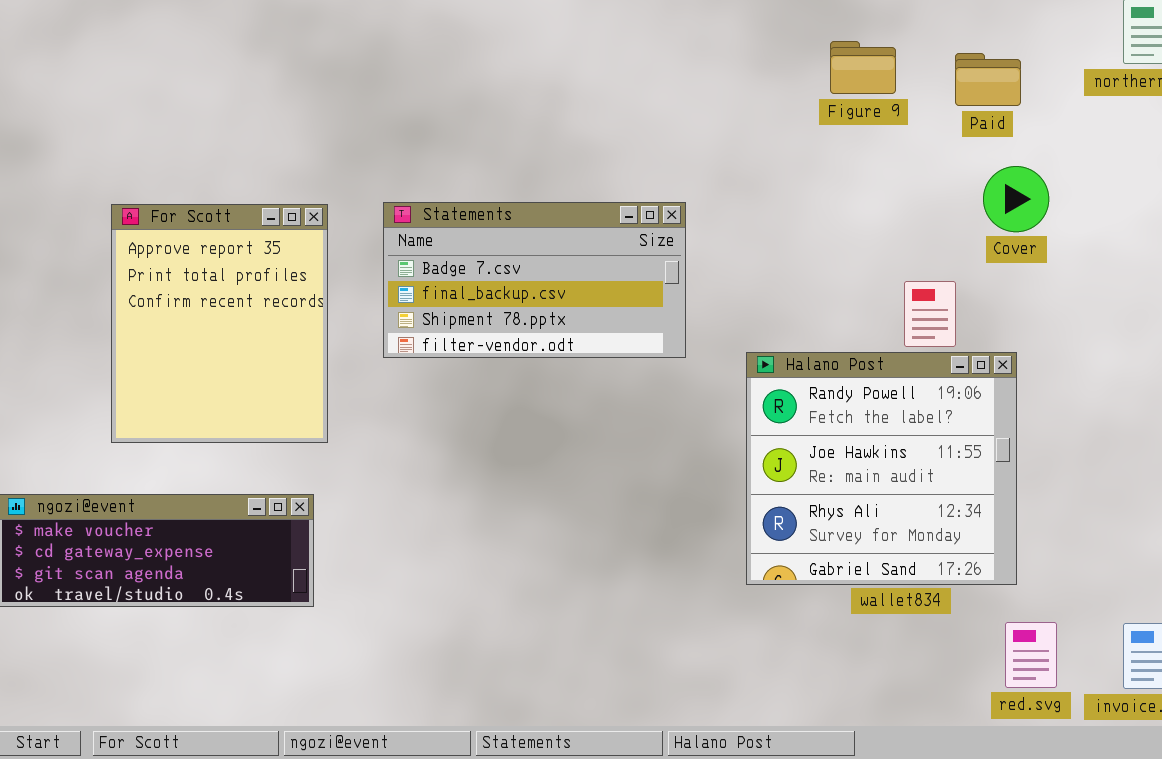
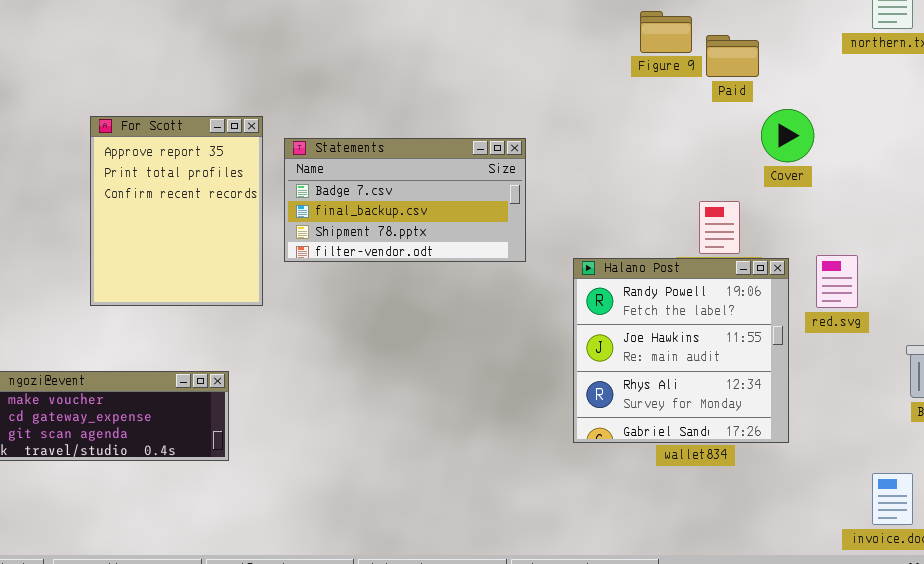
Paid: [955,53,1021,106] -> [706,35,759,77], moved
For Scott: [111,204,328,443] -> [90,116,263,306], moved
red.svg: [1005,622,1057,688] -> [816,255,858,308], moved

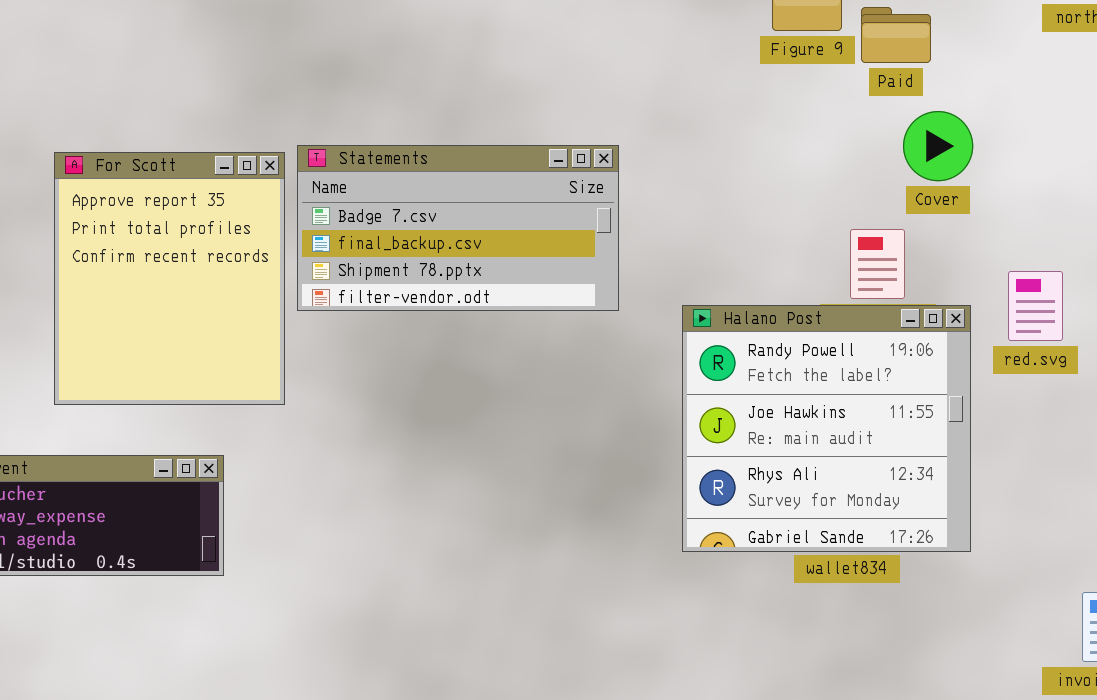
Cover: [761,109,814,162] -> [903,111,973,181], moved
For Scott: [90,116,263,306] -> [54,152,285,405], moved
red.svg: [816,255,858,308] -> [1008,271,1063,341], moved

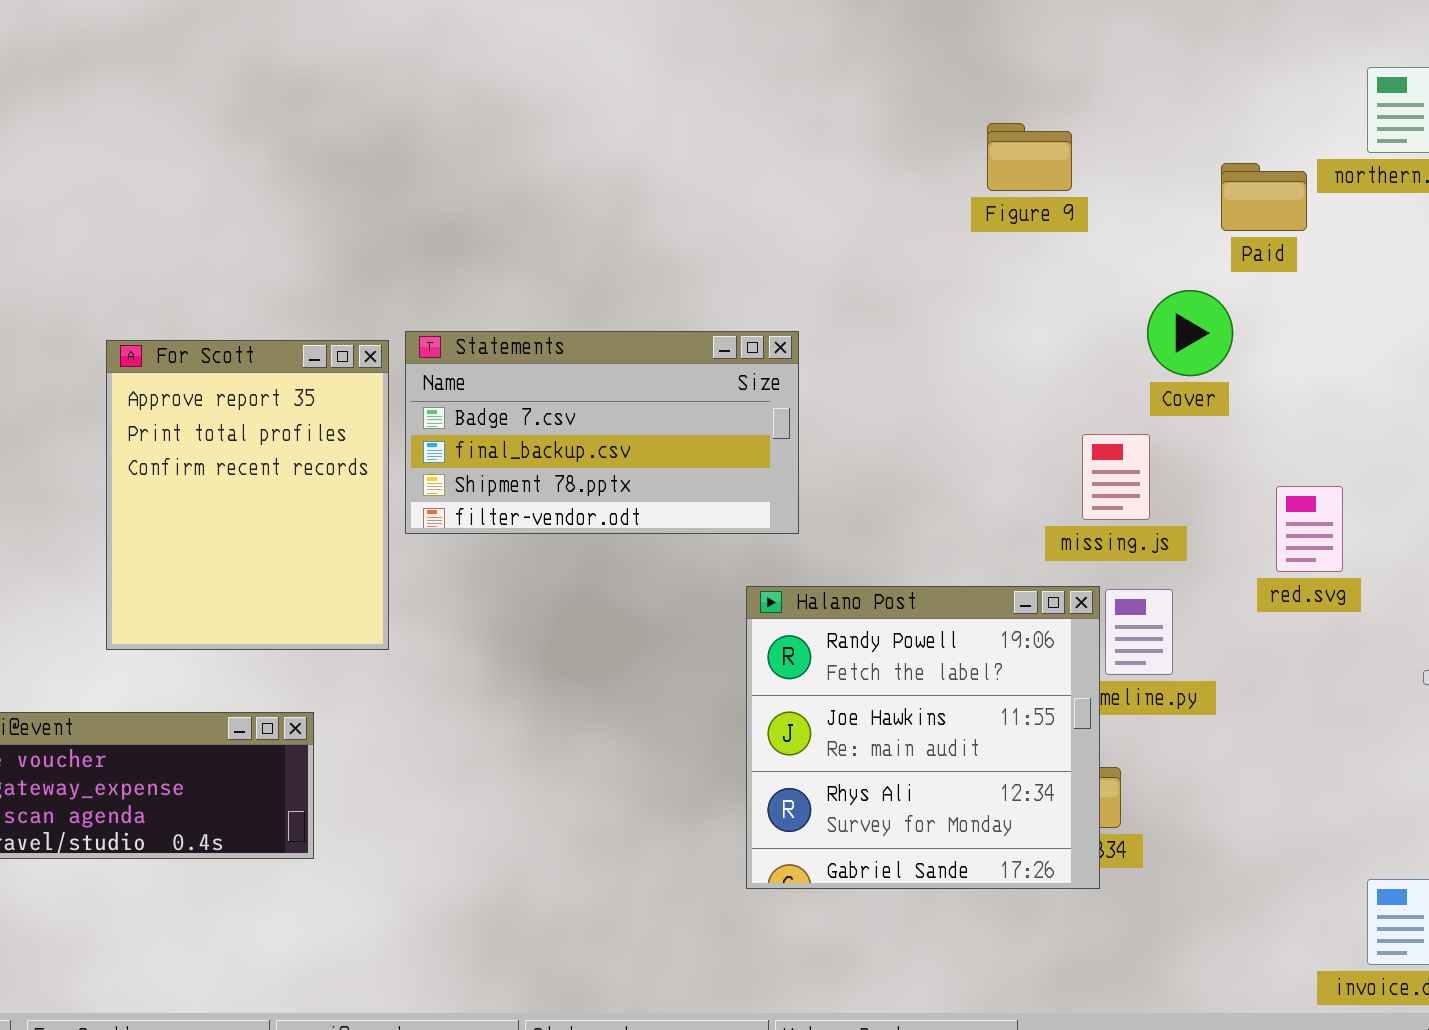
Paid: [861,7,931,63] -> [1221,163,1307,231], moved
Halano Post: [682,305,971,552] -> [746,586,1100,889], moved

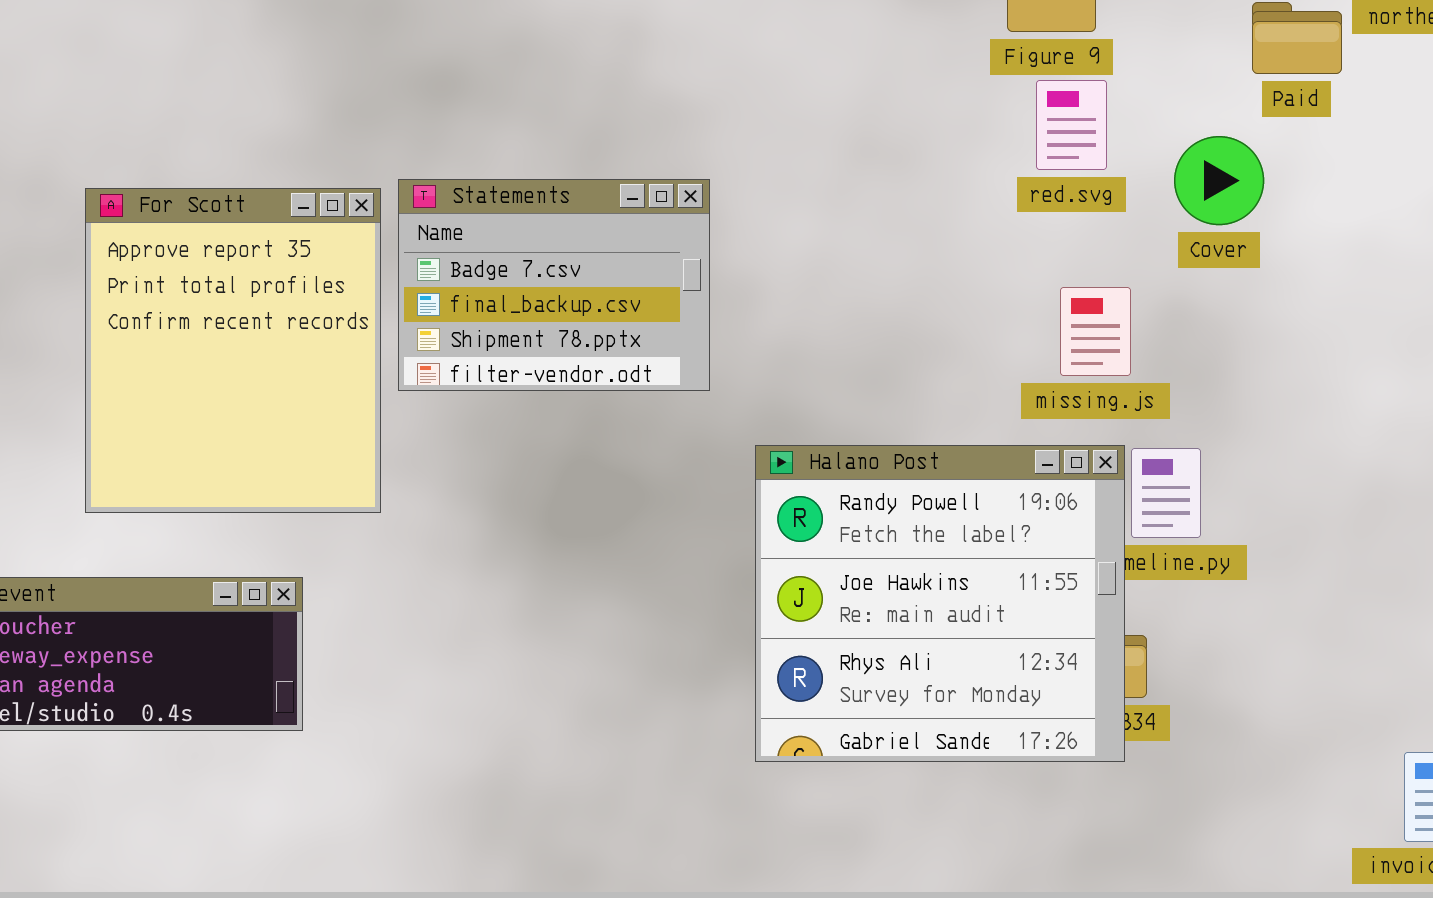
Statements: [405,331,799,534] -> [398,179,710,391], resized
missing.js: [1082,434,1150,520] -> [1060,287,1131,376], moved
red.svg: [1276,486,1343,572] -> [1036,80,1107,170], moved

